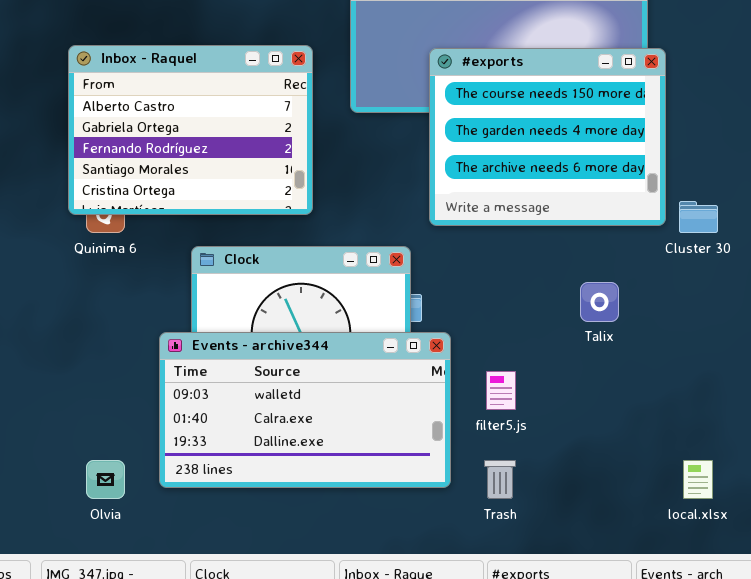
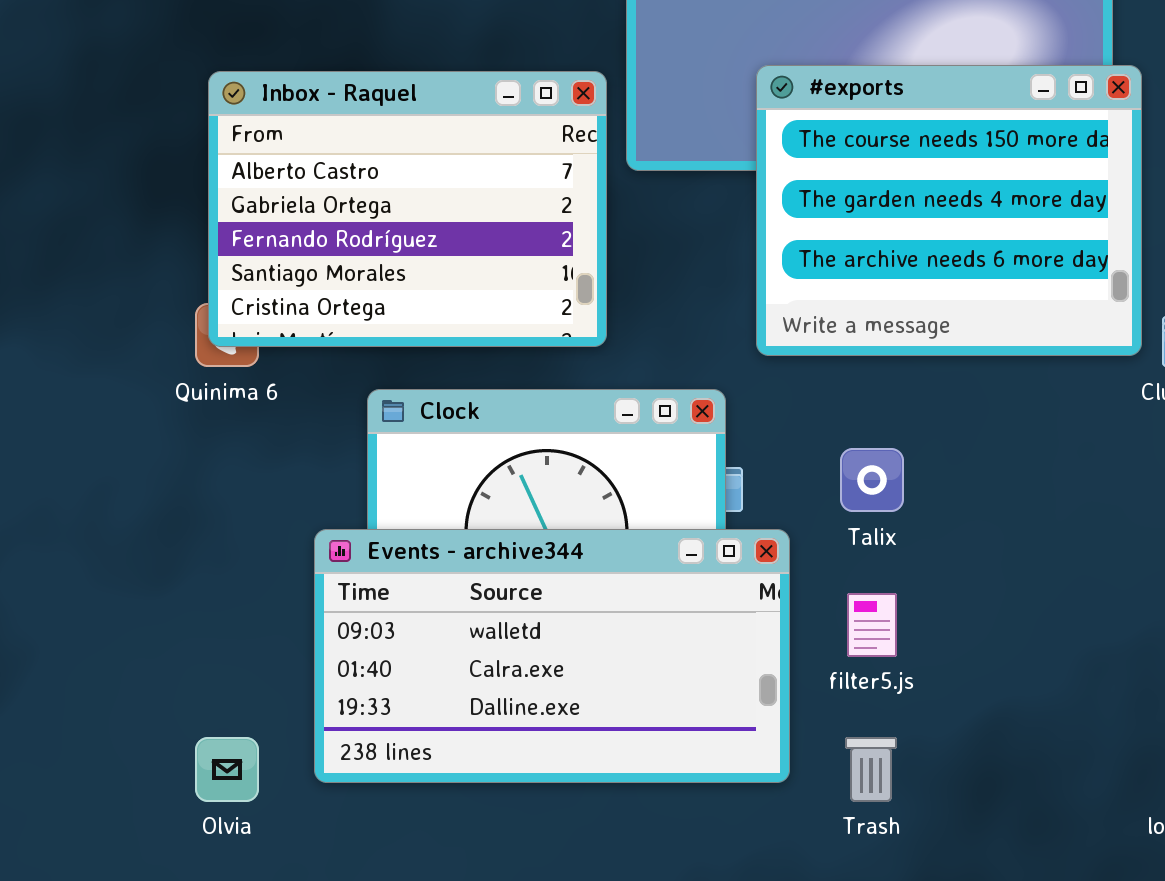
Inbox - Raquel: [68,45,313,215] -> [208,71,607,347], moved
Talix: [580,282,619,322] -> [840,448,904,512], moved

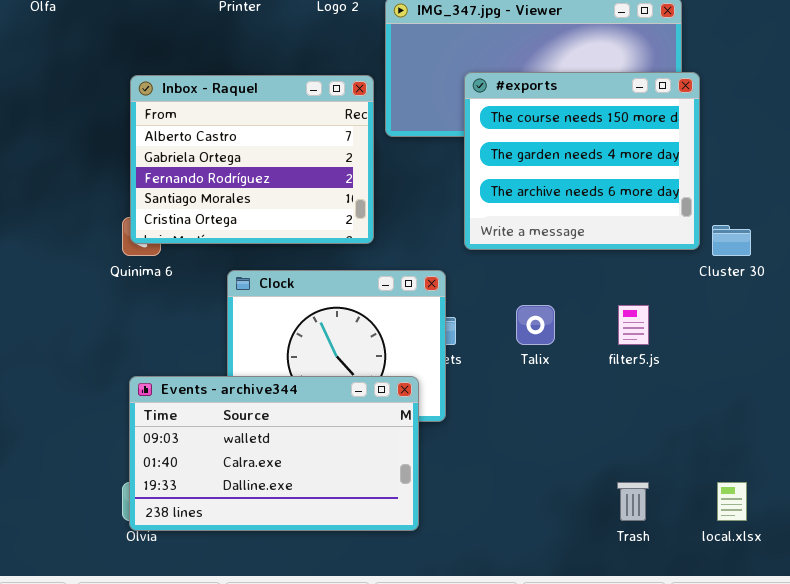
Events - archive344: [314,529,790,783] -> [129,376,419,531], moved
filter5.js: [847,593,897,657] -> [618,305,649,345], moved
Trash: [845,737,897,802] -> [617,482,649,521], moved

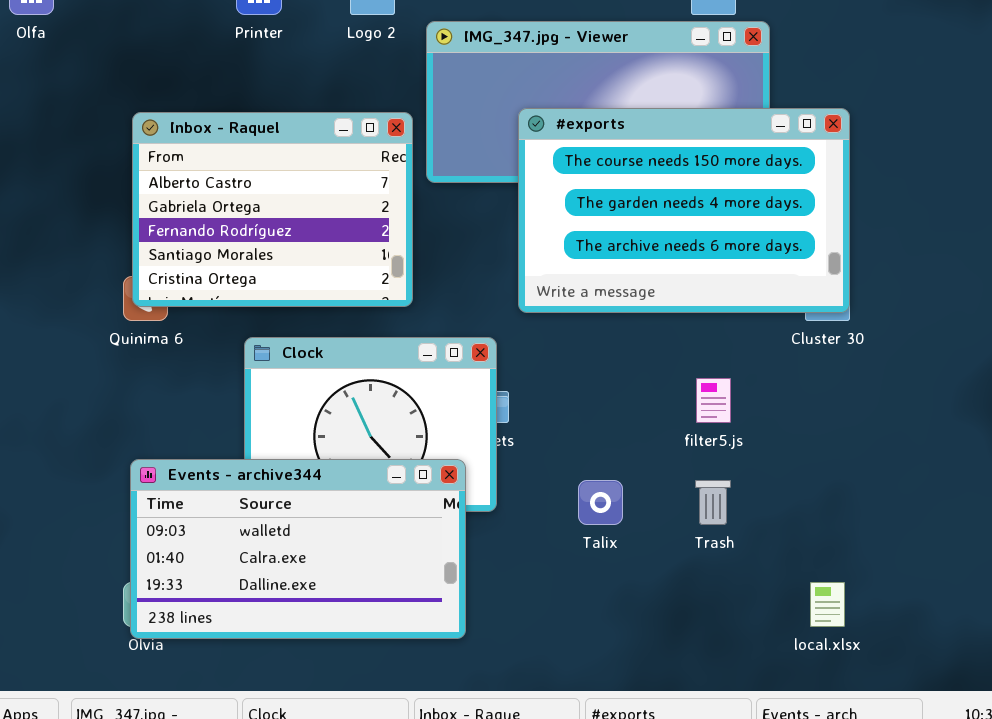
#exports: [464,72,700,250] -> [518,108,850,313], resized
Talix: [516,305,555,345] -> [578,480,623,525], moved
Trash: [617,482,649,521] -> [695,480,731,525], moved

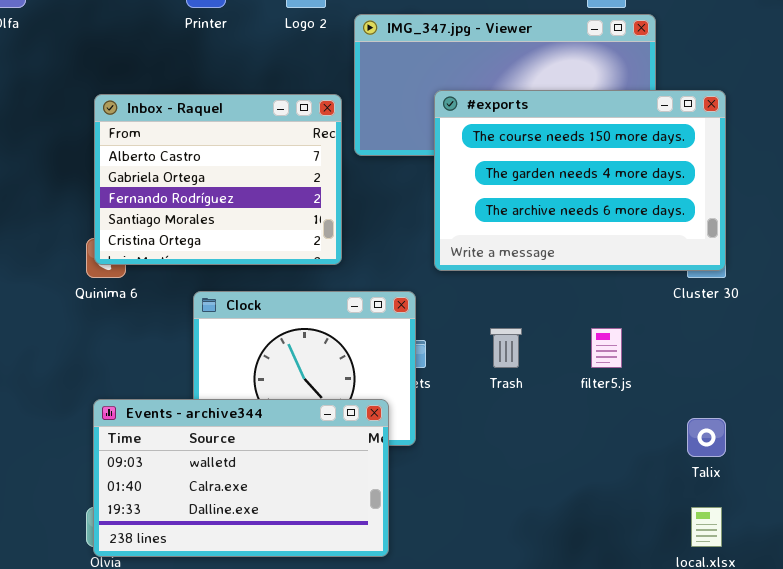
Talix: [578,480,623,525] -> [687,418,726,457], moved
Trash: [695,480,731,525] -> [490,328,522,368], moved

